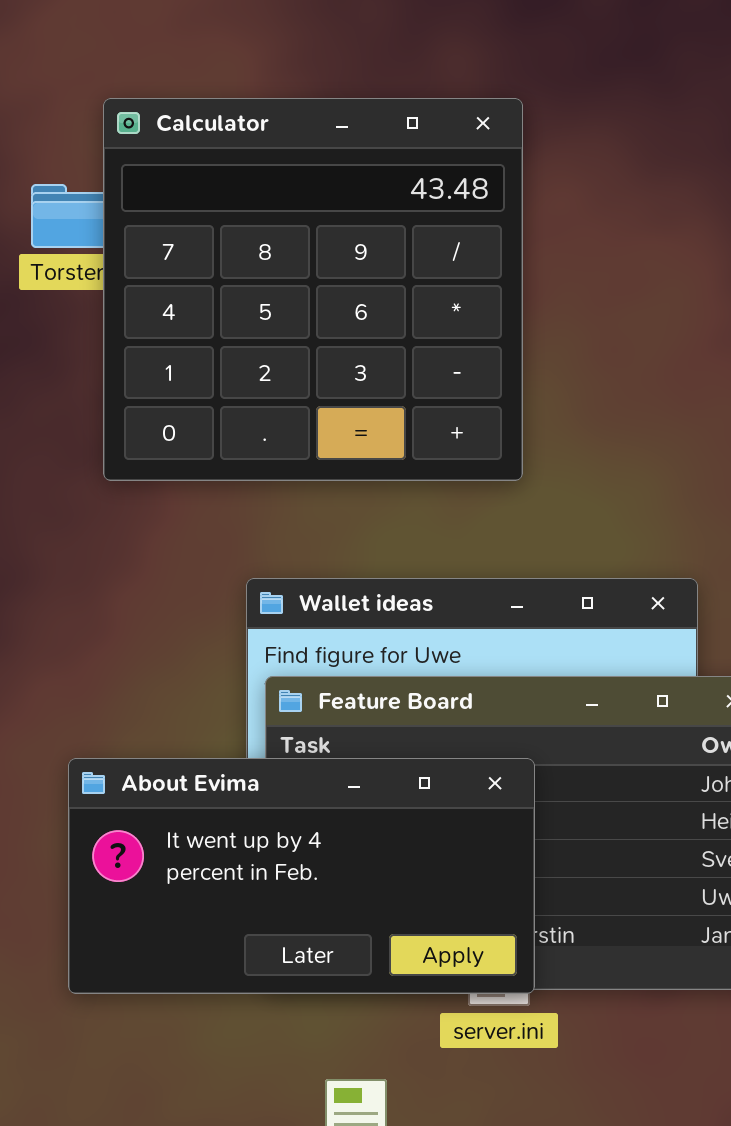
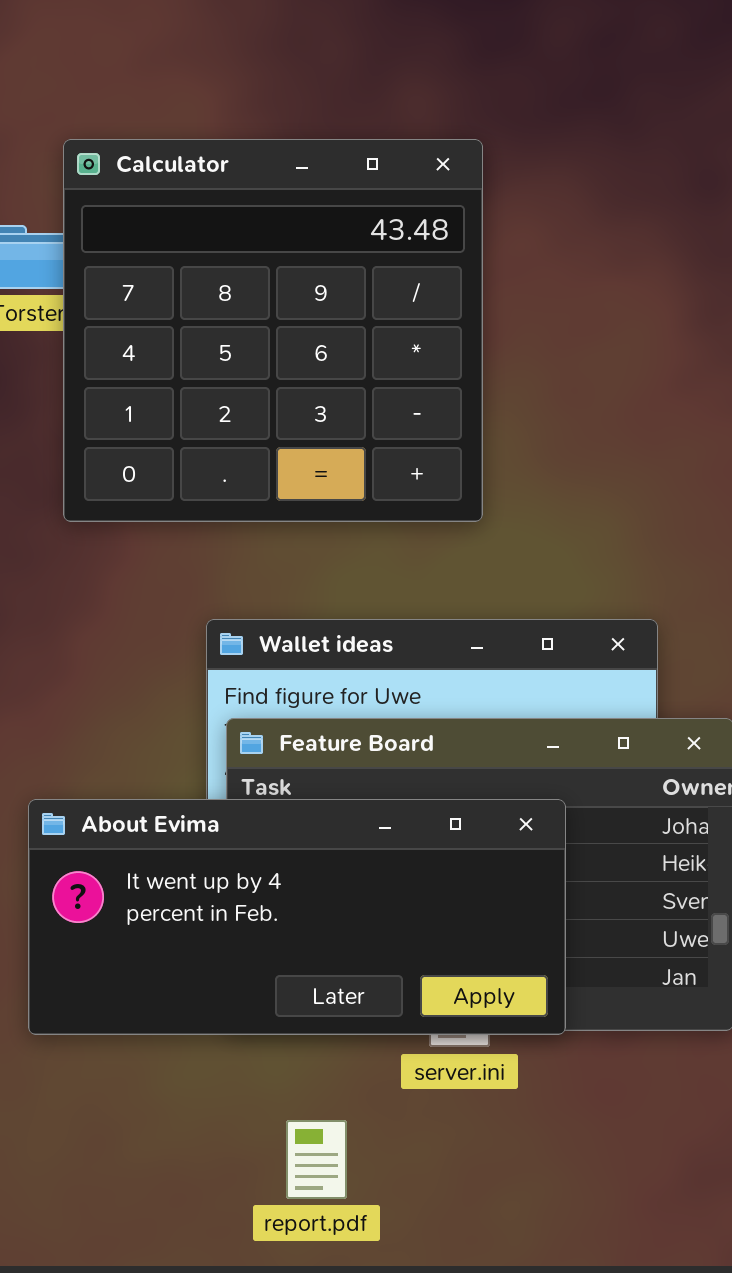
About Evima: [68,758,535,994] -> [28,799,566,1035], resized

